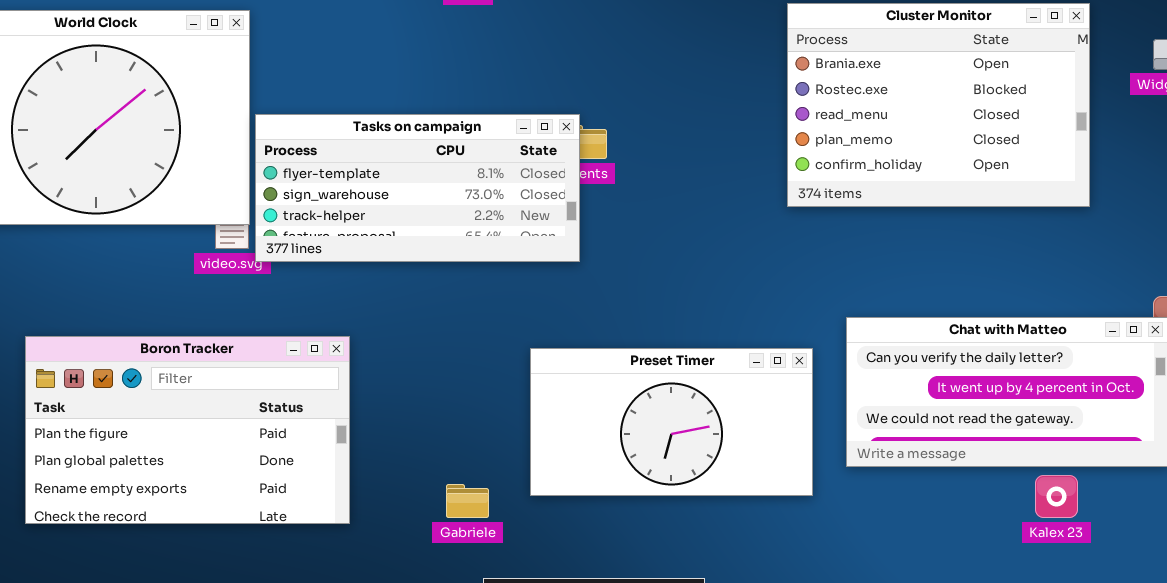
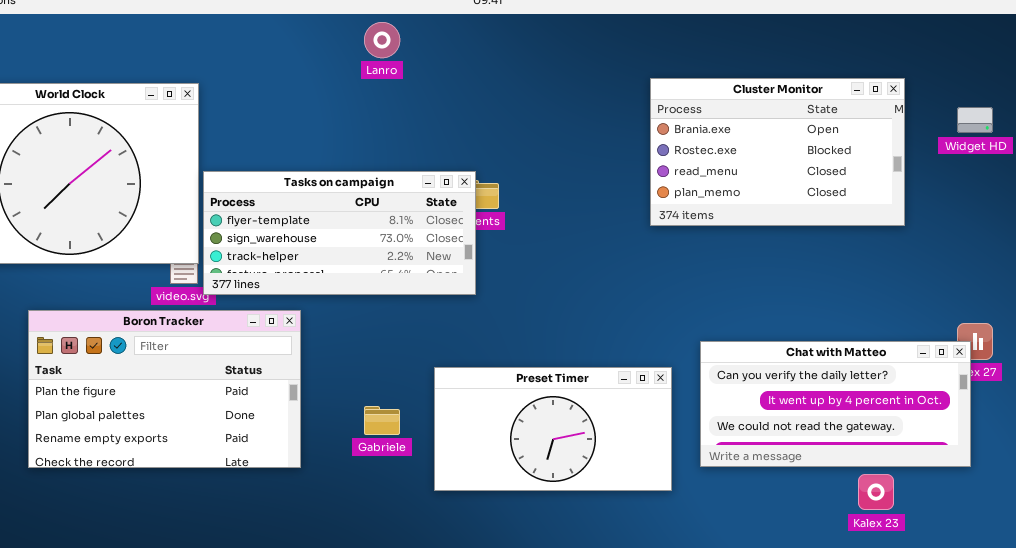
Cluster Monitor: [787,3,1090,207] -> [650,78,905,226], resized
Boron Tracker: [25,336,350,524] -> [28,310,301,468], moved
Gabriele: [446,484,489,518] -> [364,406,400,435], moved

